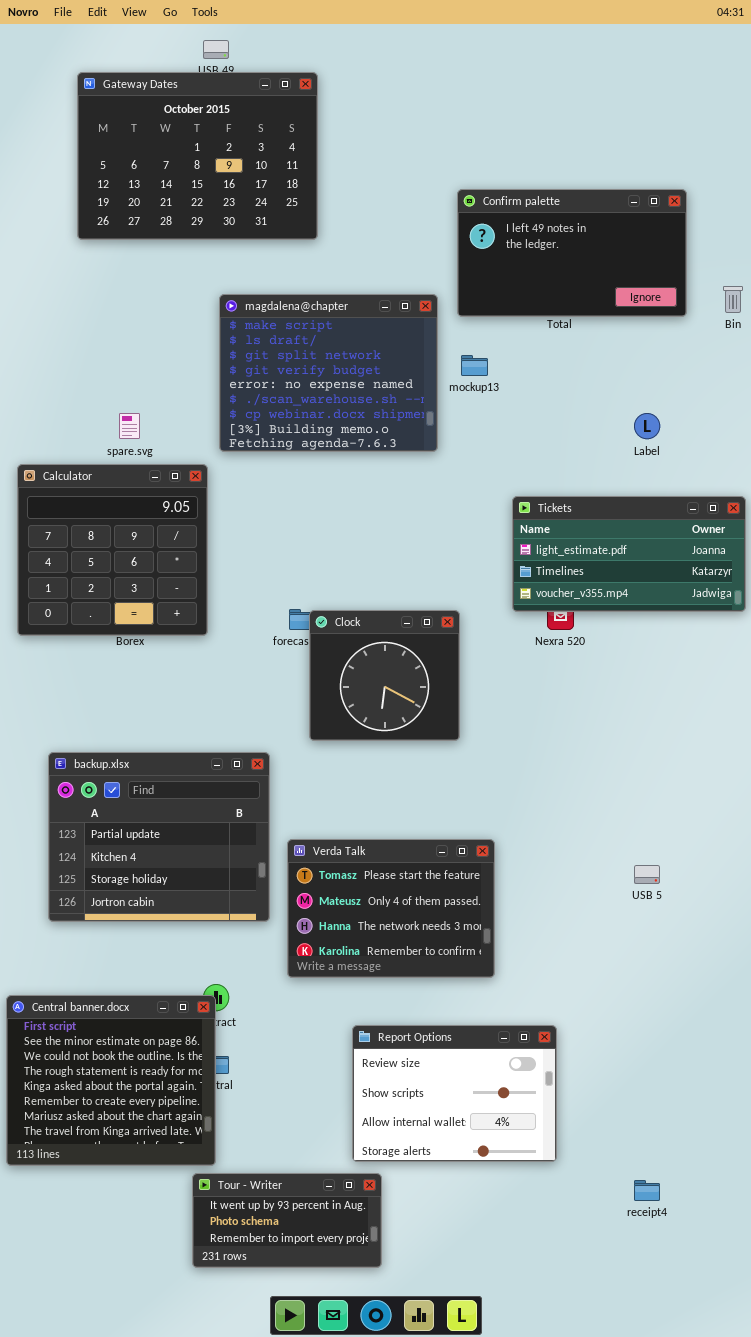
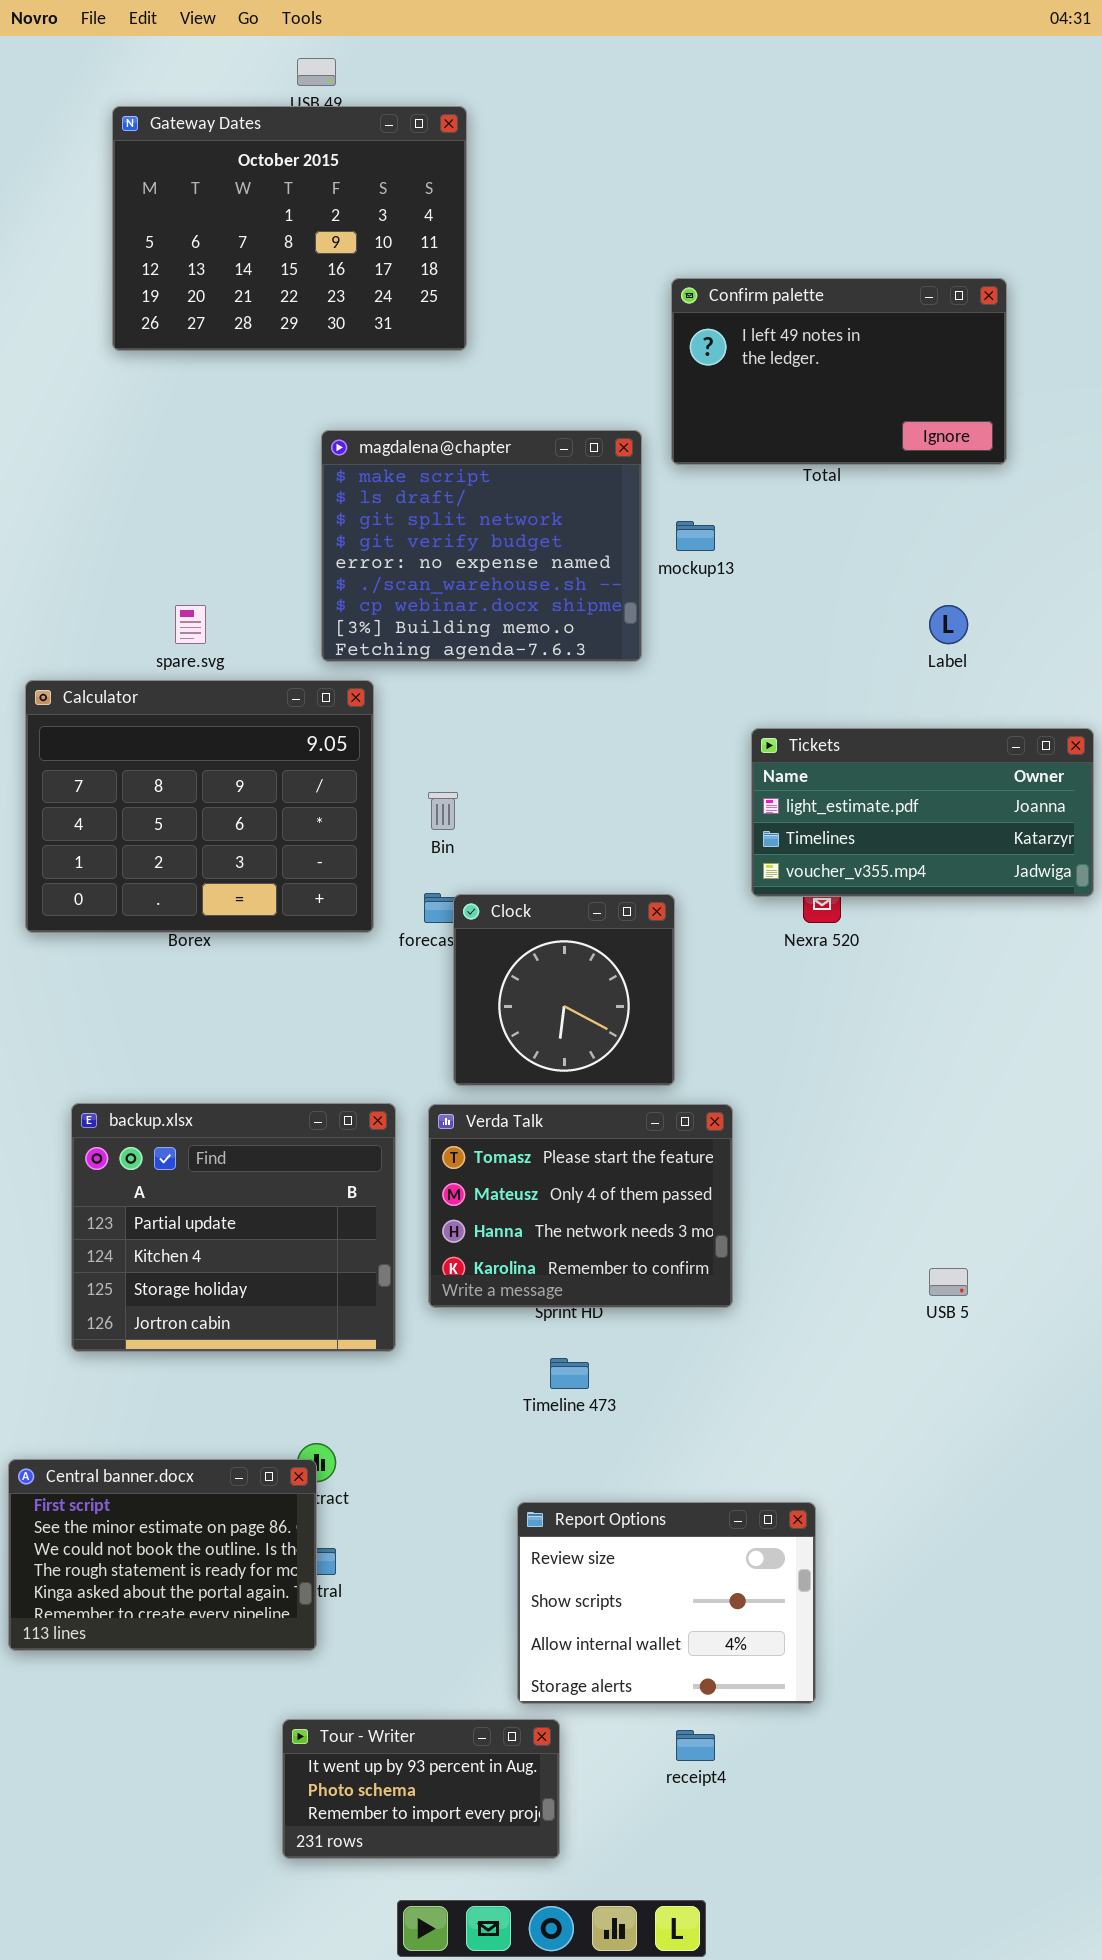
Bin: [723,286,743,313] -> [428,792,458,830], moved
Calculator: [17,464,208,636] -> [25,680,374,933], resized
Verda Talk: [287,839,495,978] -> [428,1104,733,1308], moved
Central banner.docx: [6,995,216,1166] -> [8,1459,317,1651], resized
receipt4: [634,1180,660,1201] -> [676,1730,715,1761], moved

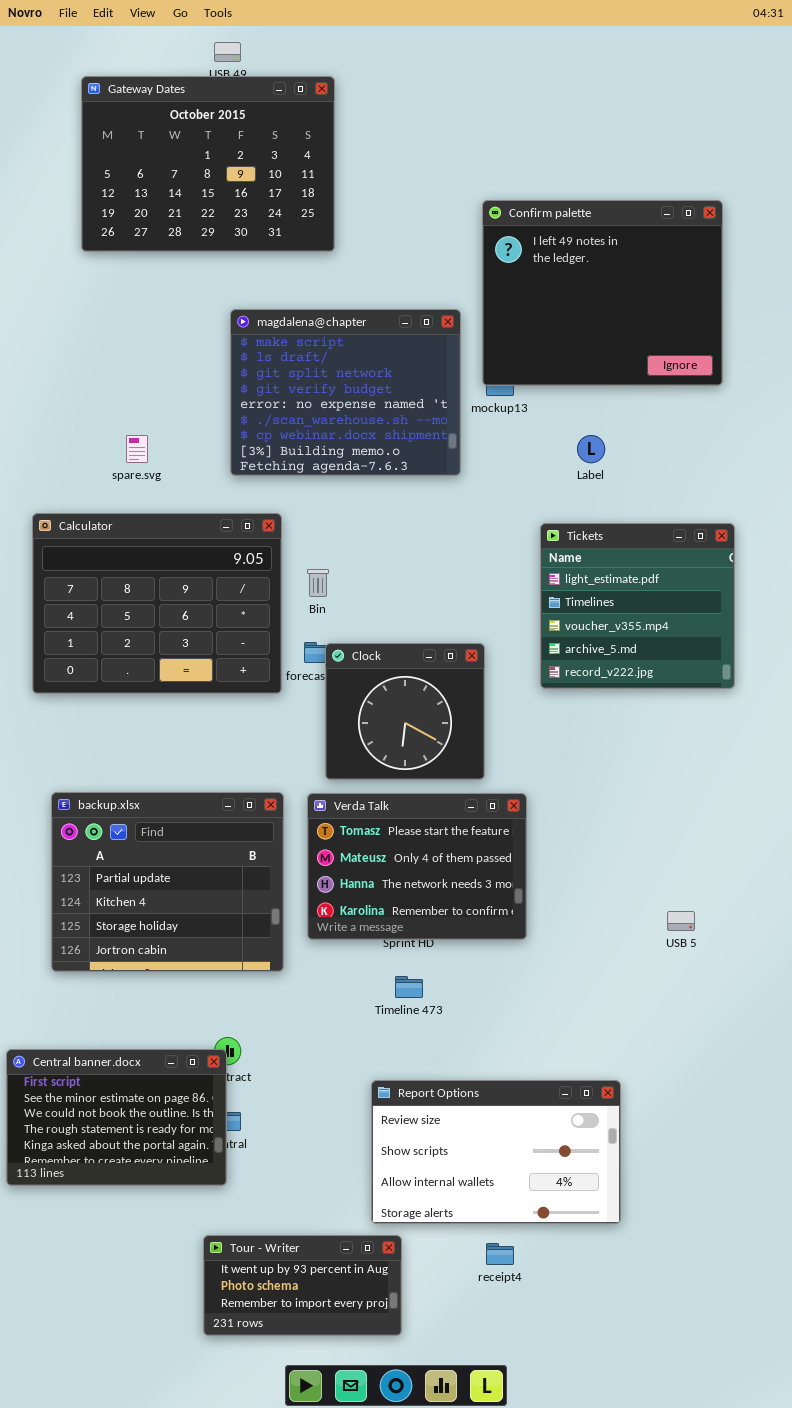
Confirm palette: [671,278,1007,465] -> [482,200,723,386], resized
Label: [929,605,968,644] -> [577,435,605,463], moved
Calculator: [25,680,374,933] -> [32,513,282,694], moved
Tickets: [751,728,1094,897] -> [540,523,735,689], resized
Report Options: [517,1502,816,1704] -> [371,1080,621,1224], resized

